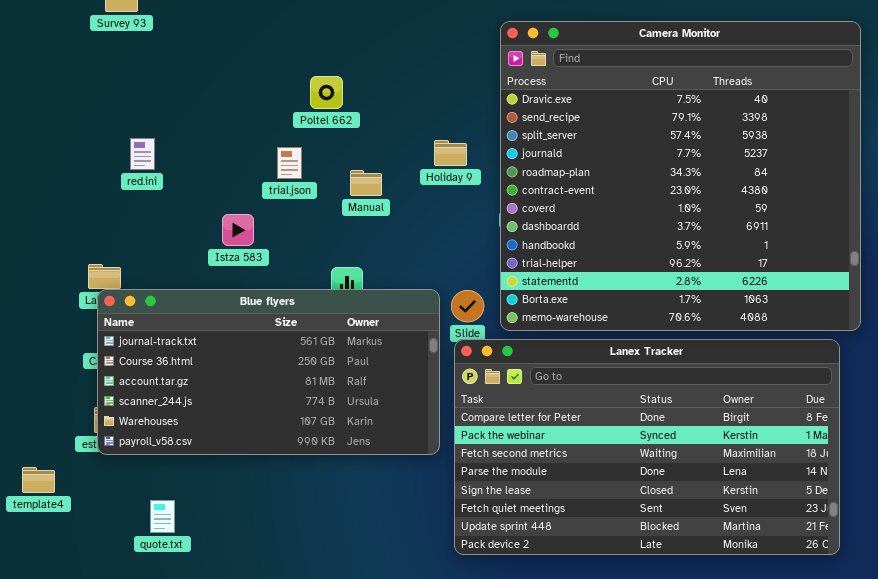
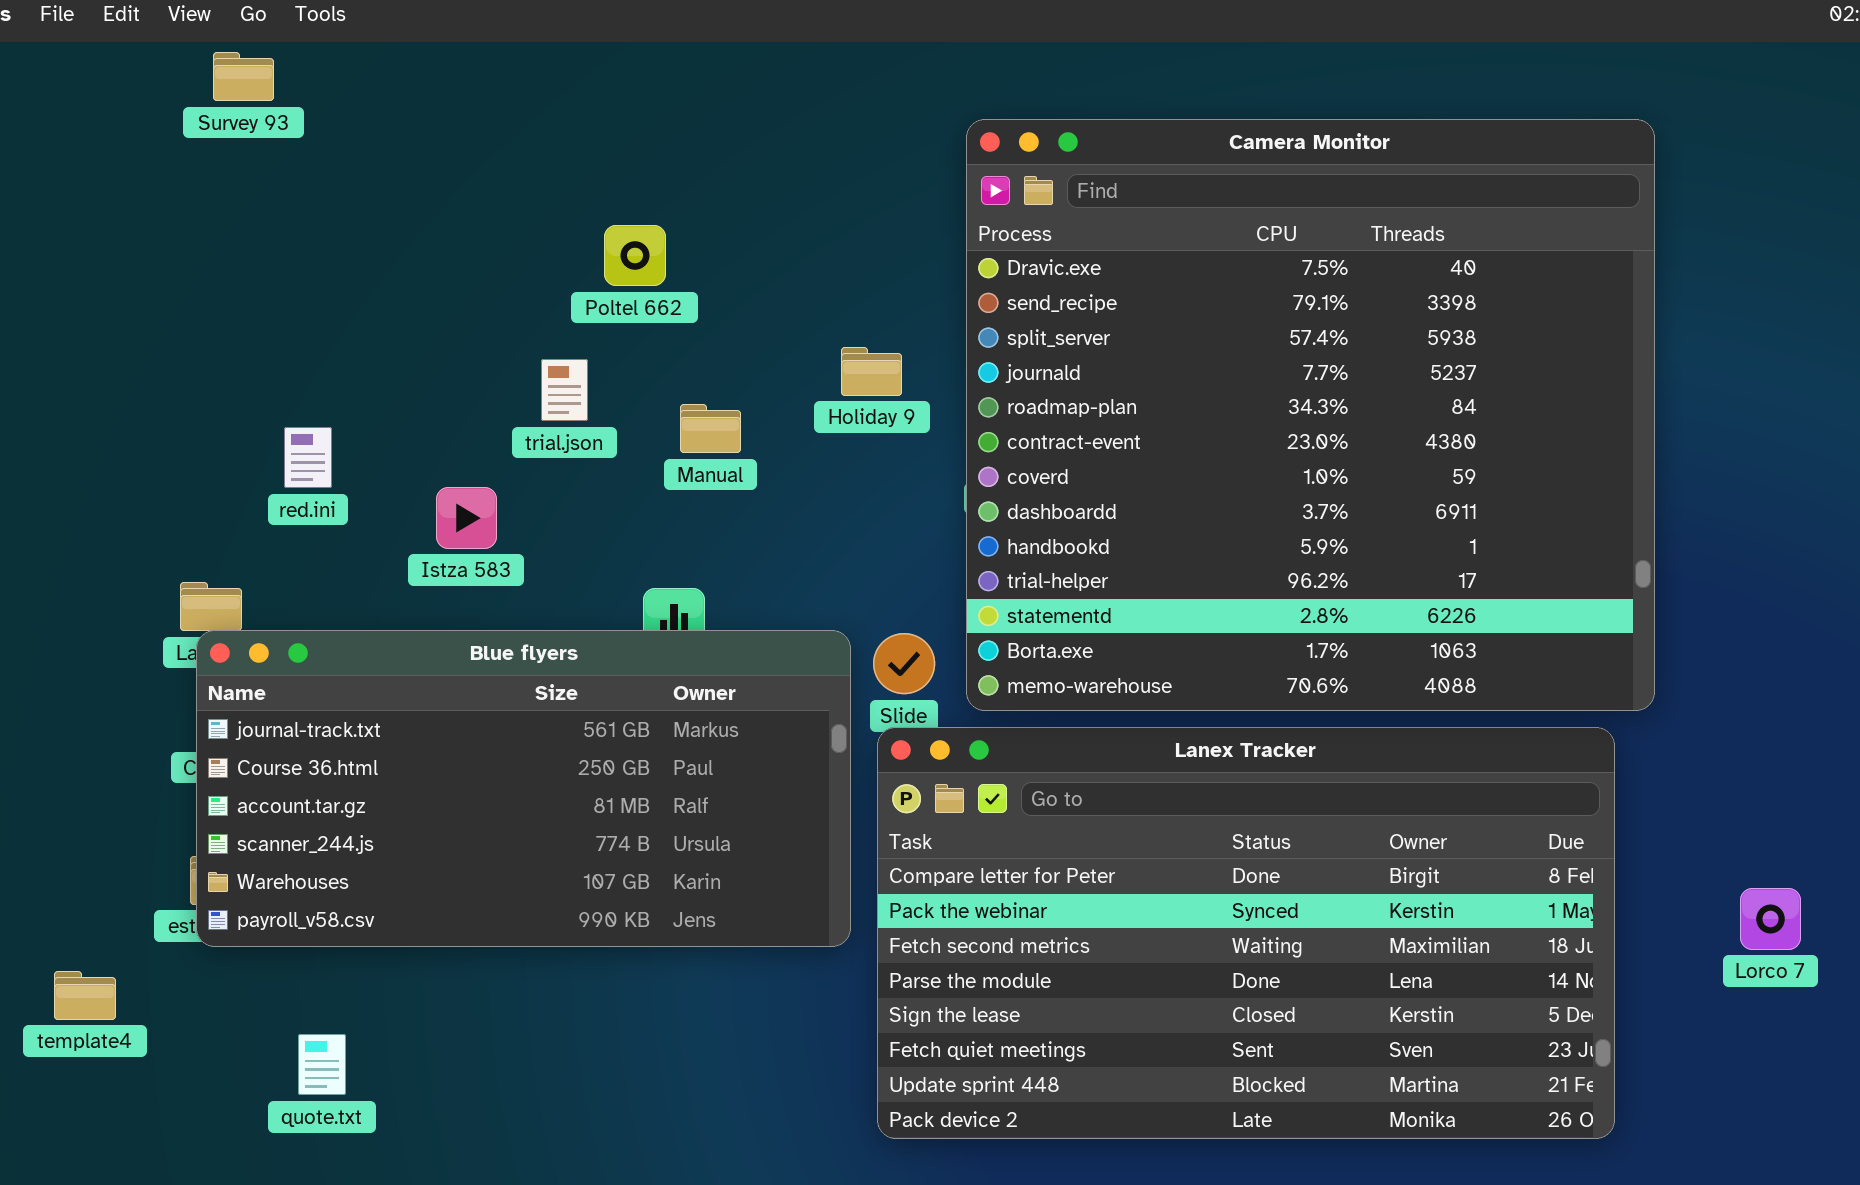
red.ini: [130,138,155,170] -> [284,427,332,488], moved

